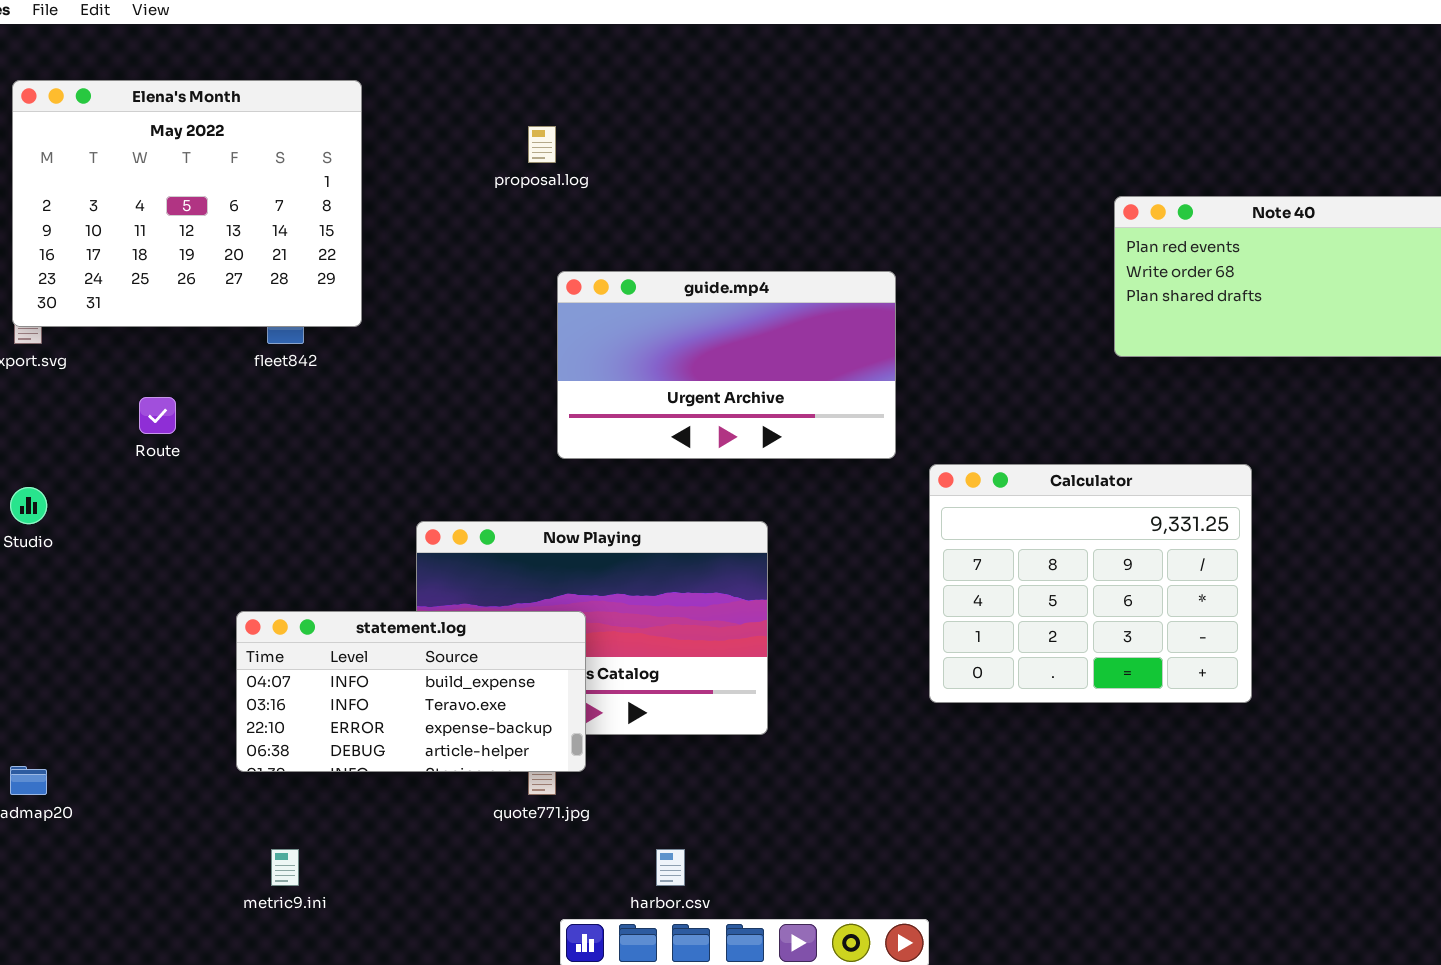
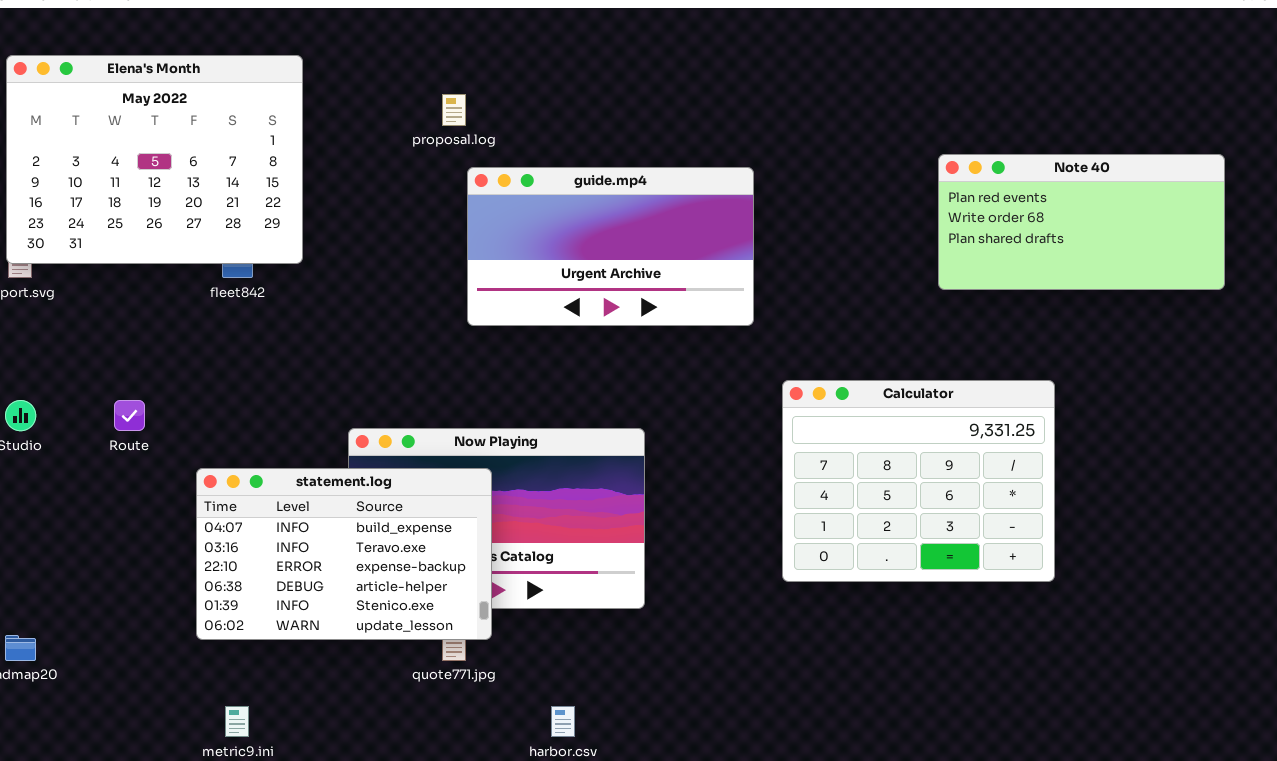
guide.mp4: [557,271,896,459] -> [467,167,754,326], moved
Route: [139,397,176,434] -> [114,400,145,431], moved
statement.log: [236,611,586,772] -> [196,468,492,640], resized

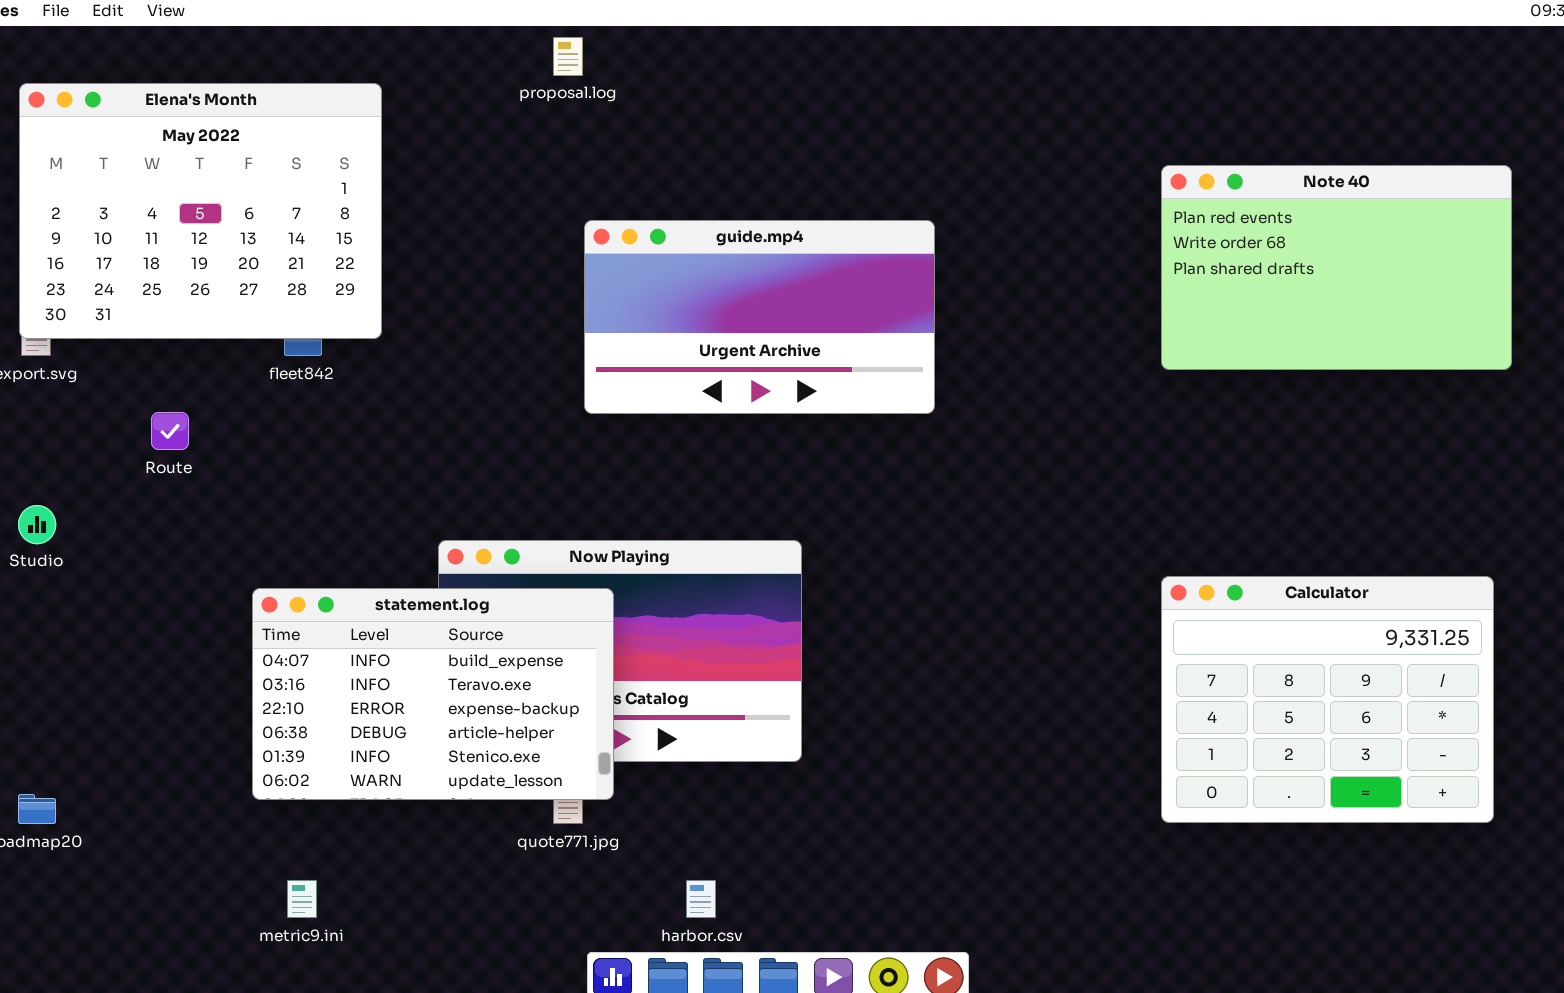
proposal.log: [442,94,466,126] -> [553,37,583,76], moved
Note 40: [938,154,1225,290] -> [1161,165,1512,370], resized
Calculator: [782,380,1055,582] -> [1161,576,1494,823], moved
Route: [114,400,145,431] -> [151,412,189,450], moved

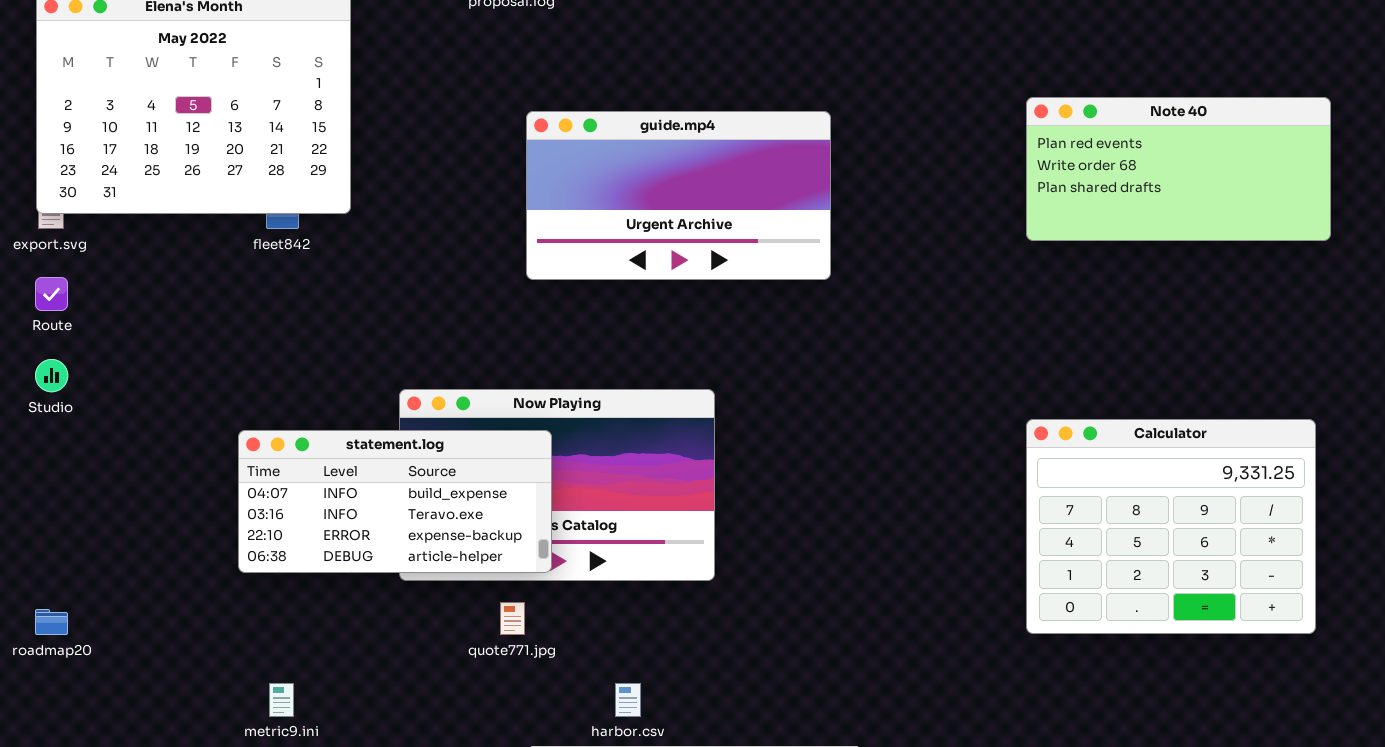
Note 40: [1161,165,1512,370] -> [1026,97,1331,241], resized
Route: [151,412,189,450] -> [35,277,68,311], moved
statement.log: [252,588,614,800] -> [238,430,552,573], resized

